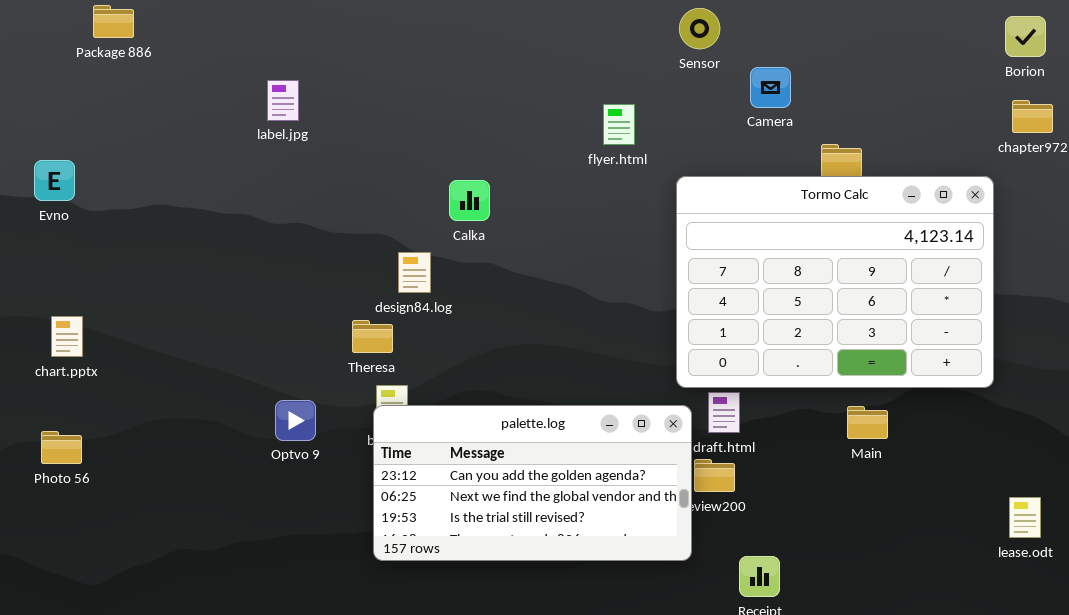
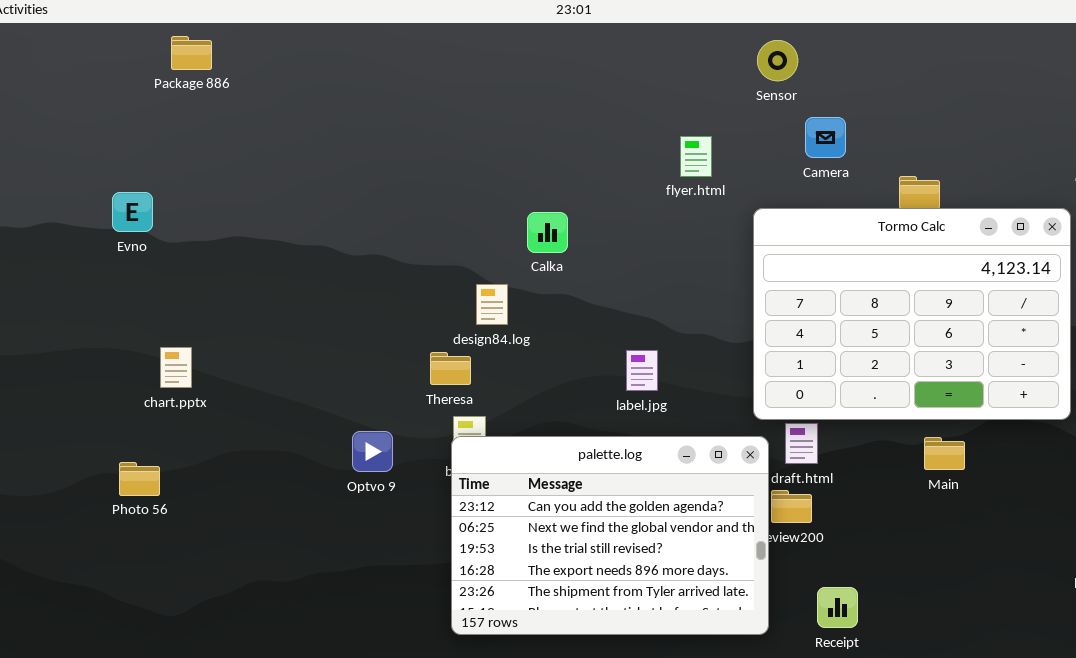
Camera: [750,67,791,108] -> [805,117,846,158], moved
label.jpg: [267,80,299,121] -> [626,350,658,391], moved
chart.pptx: [51,316,83,357] -> [160,347,192,388], moved
palette.log: [373,405,692,561] -> [451,436,769,635], resized

